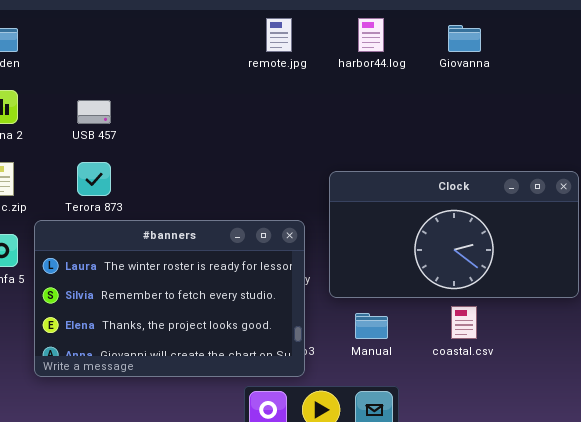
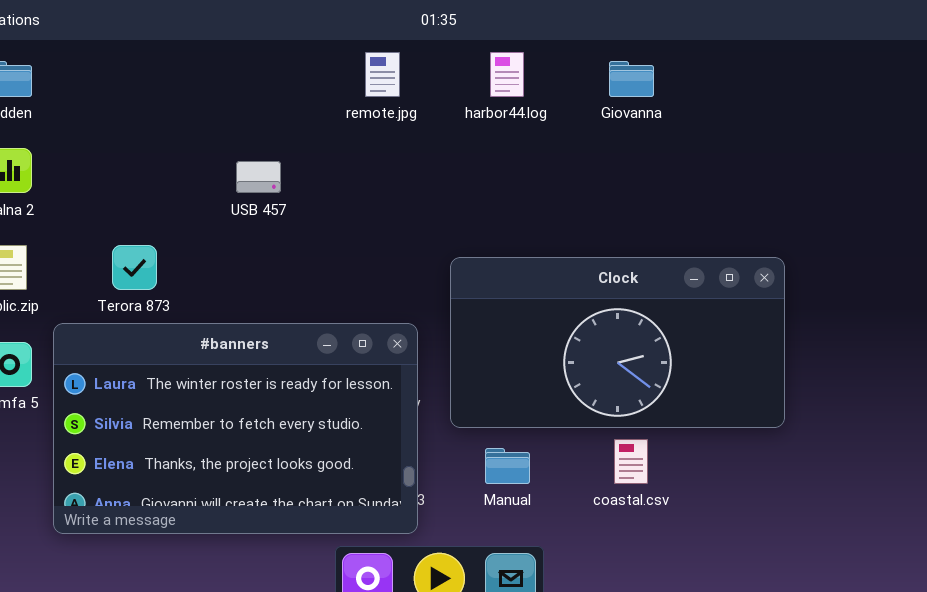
USB 457: [77,100,111,124] -> [236,161,281,193], moved

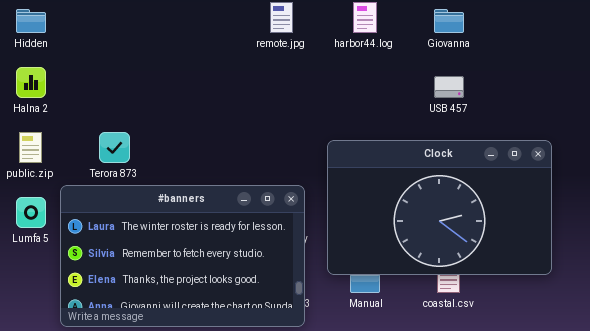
USB 457: [236,161,281,193] -> [434,76,464,98], moved
Clock: [450,257,785,428] -> [327,140,552,275], resized

